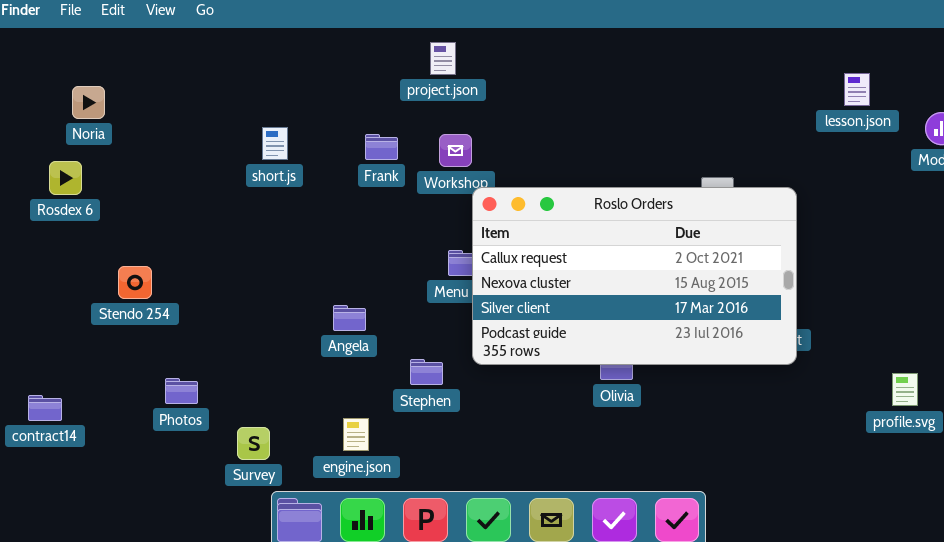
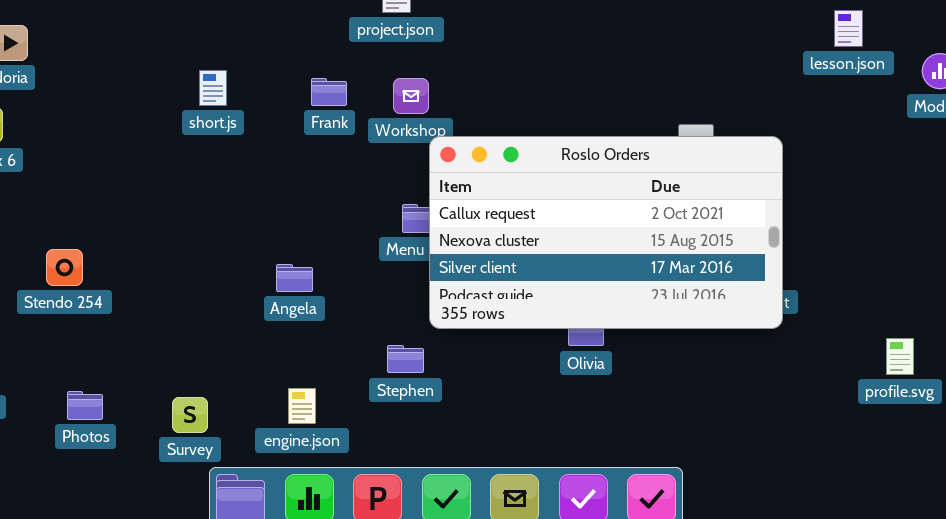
Stendo 254: [118,266,152,299] -> [46,249,83,286], moved
Stephen: [410,359,443,385] -> [387,345,424,373], moved
Photos: [165,378,198,404] -> [67,391,103,420], moved

